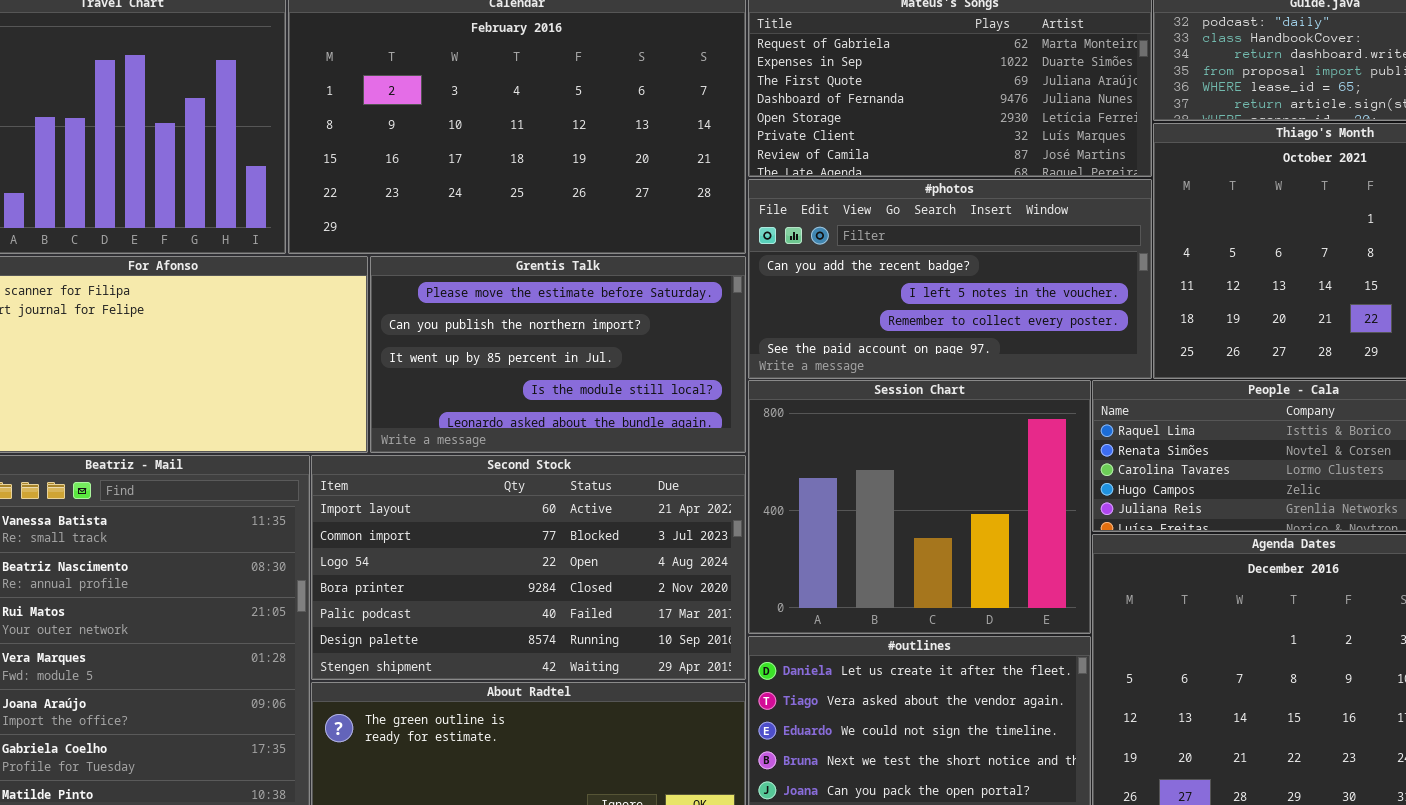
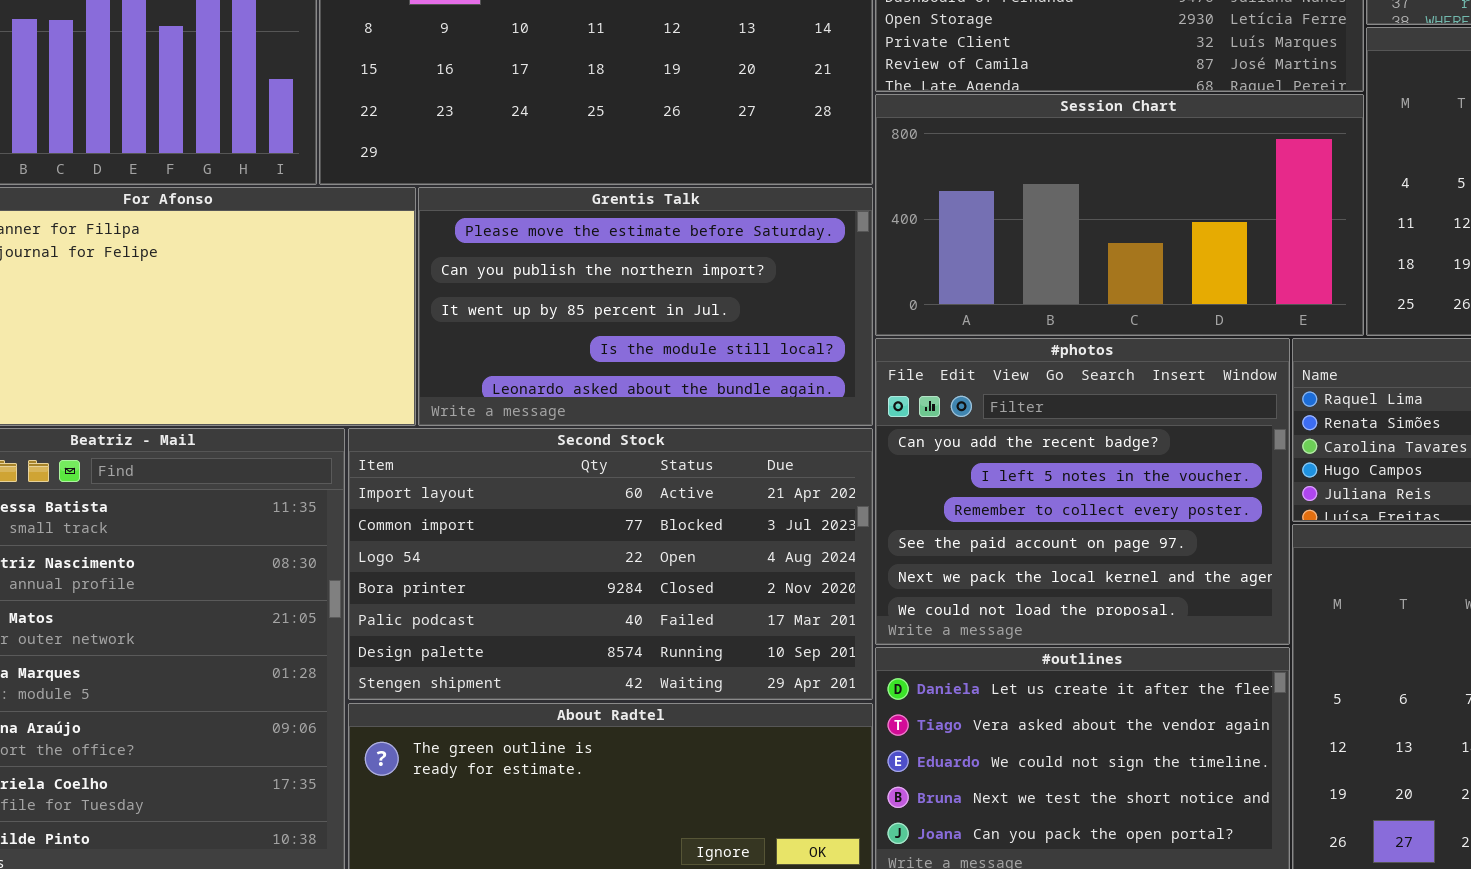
#photos: [748,179,1152,379] -> [875,338,1290,645], moved, resized
Session Chart: [748,380,1091,634] -> [875,94,1364,336], moved, resized

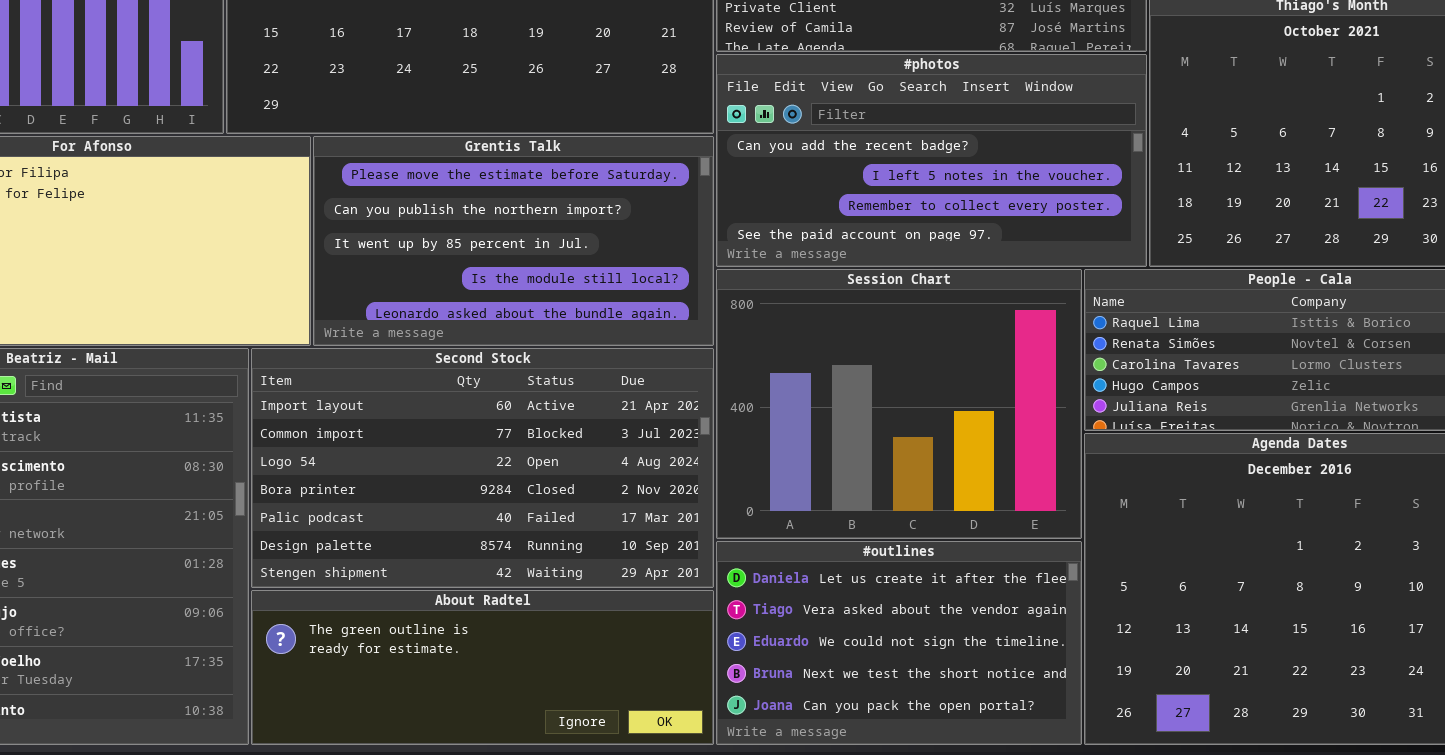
Session Chart: [875,94,1364,336] -> [716,269,1082,539], moved, resized
#photos: [875,338,1290,645] -> [716,54,1147,267], moved, resized

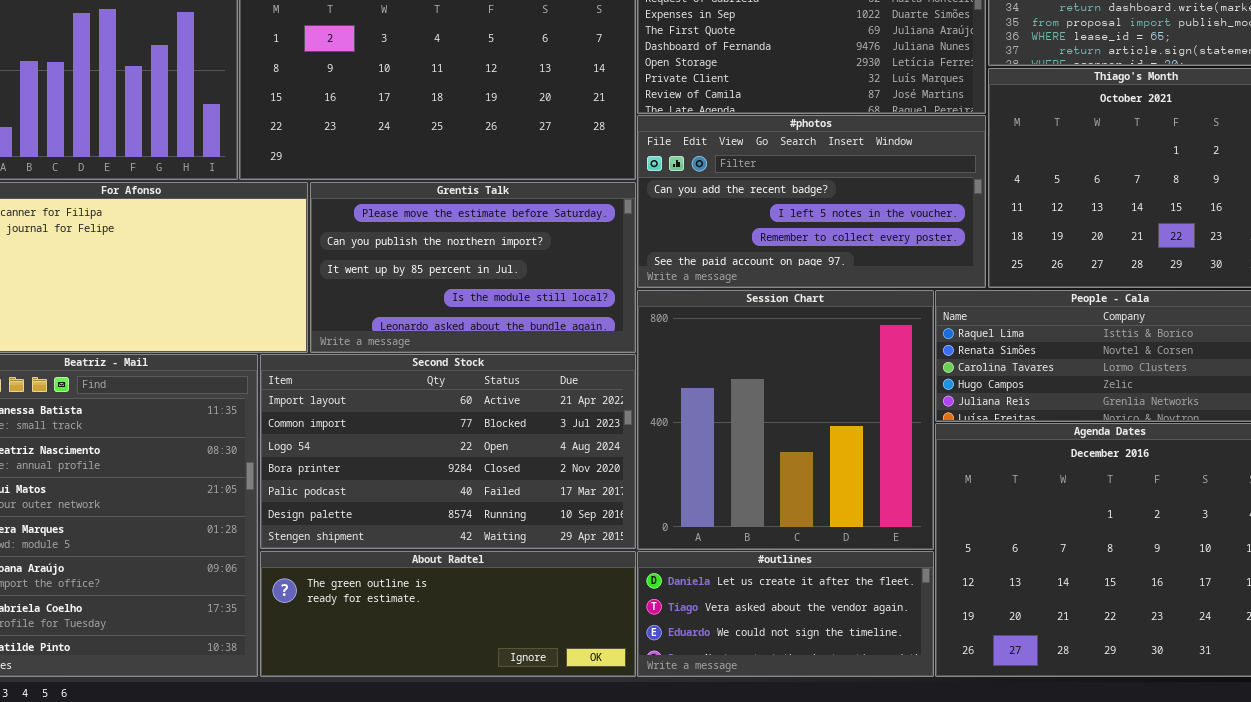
Session Chart: [716,269,1082,539] -> [637,290,934,550], resized
#outlines: [716,541,1082,745] -> [637,551,934,677], resized

